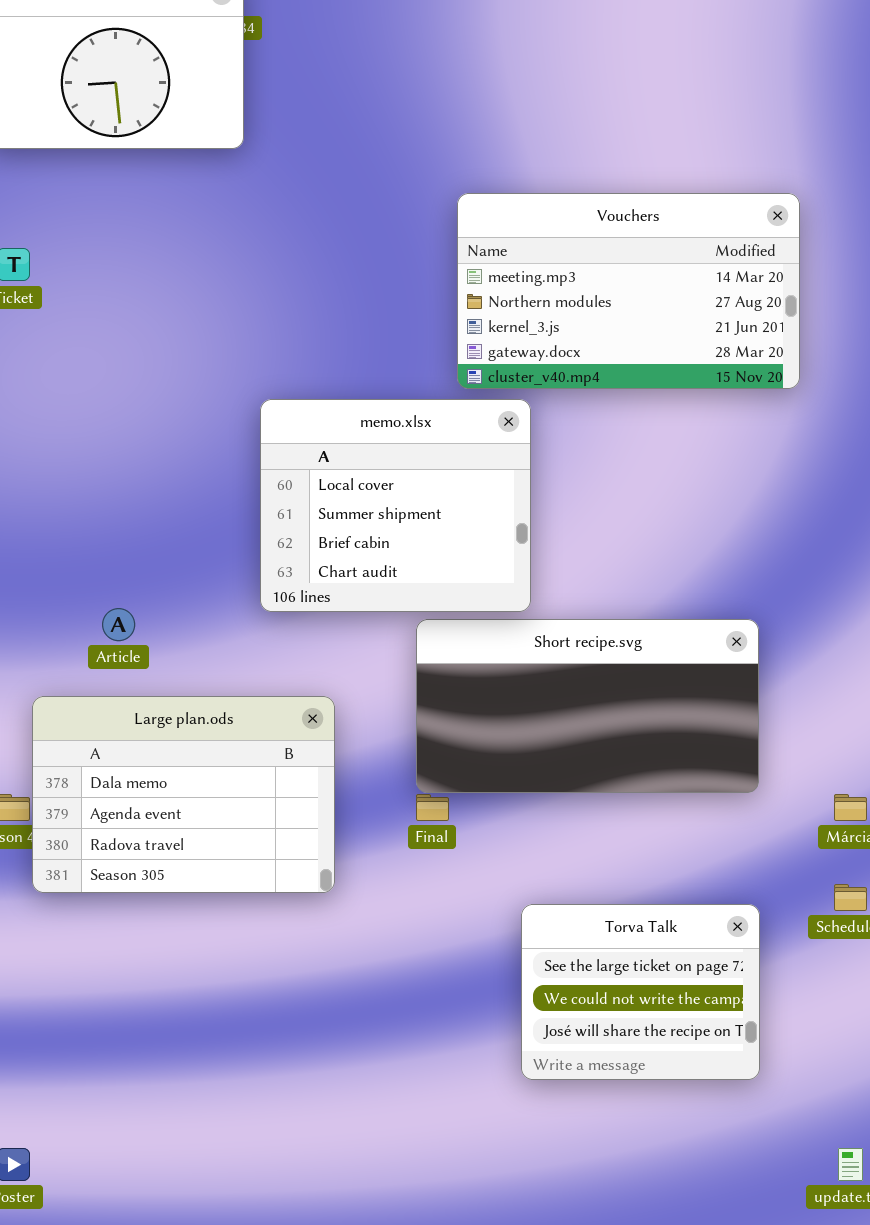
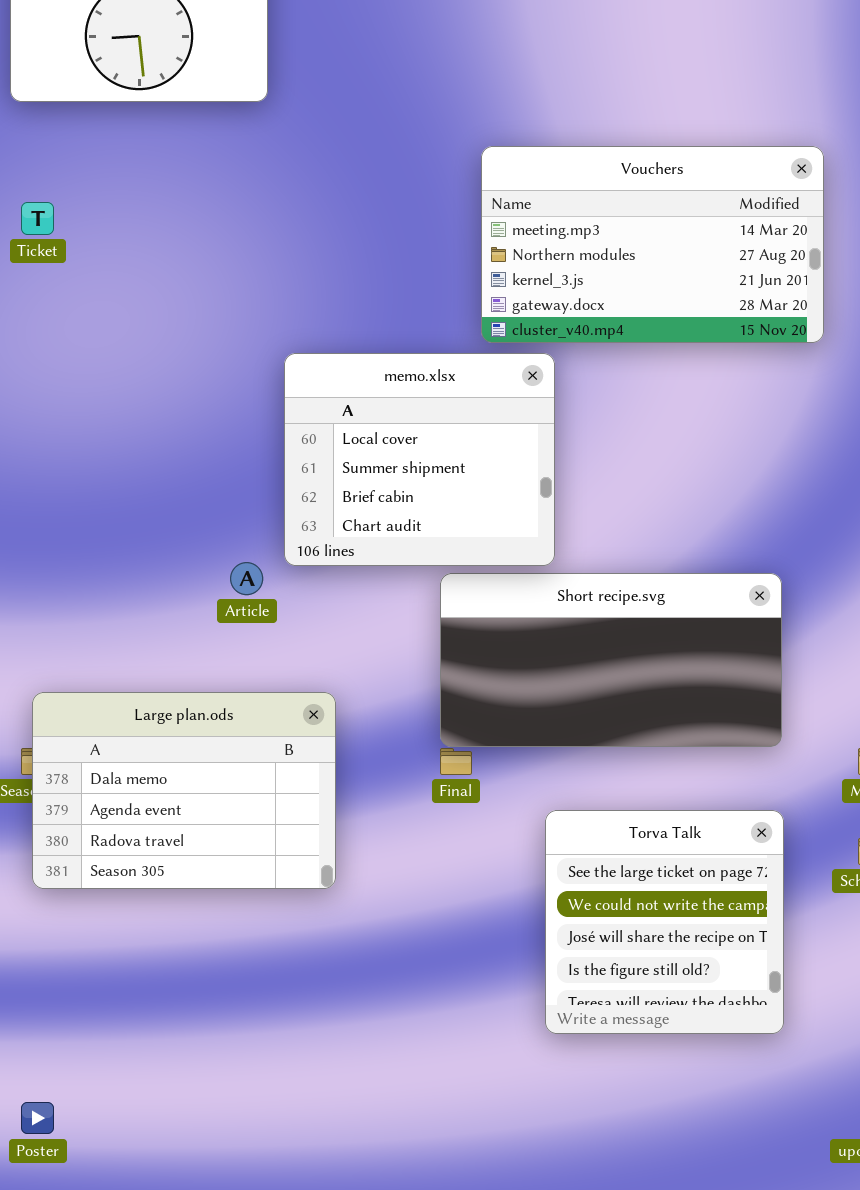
Article: [102,608,135,641] -> [230,562,263,595], moved
Large plan.ods: [32,696,335,893] -> [32,692,336,889], moved
Torva Talk: [521,904,760,1080] -> [545,810,784,1034], resized

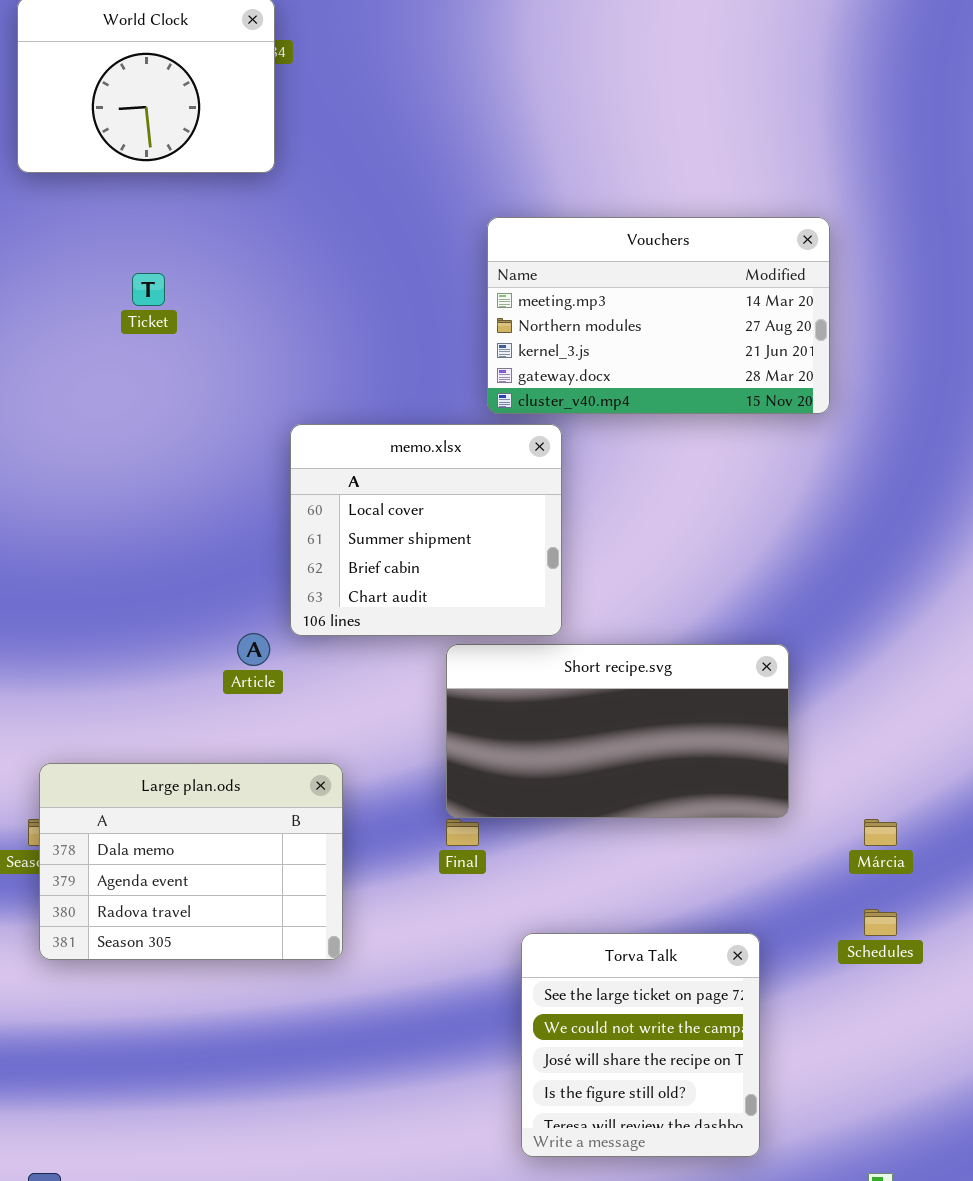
Ticket: [21,202,54,235] -> [132,273,165,306], moved
Torva Talk: [545,810,784,1034] -> [521,933,760,1157], moved

